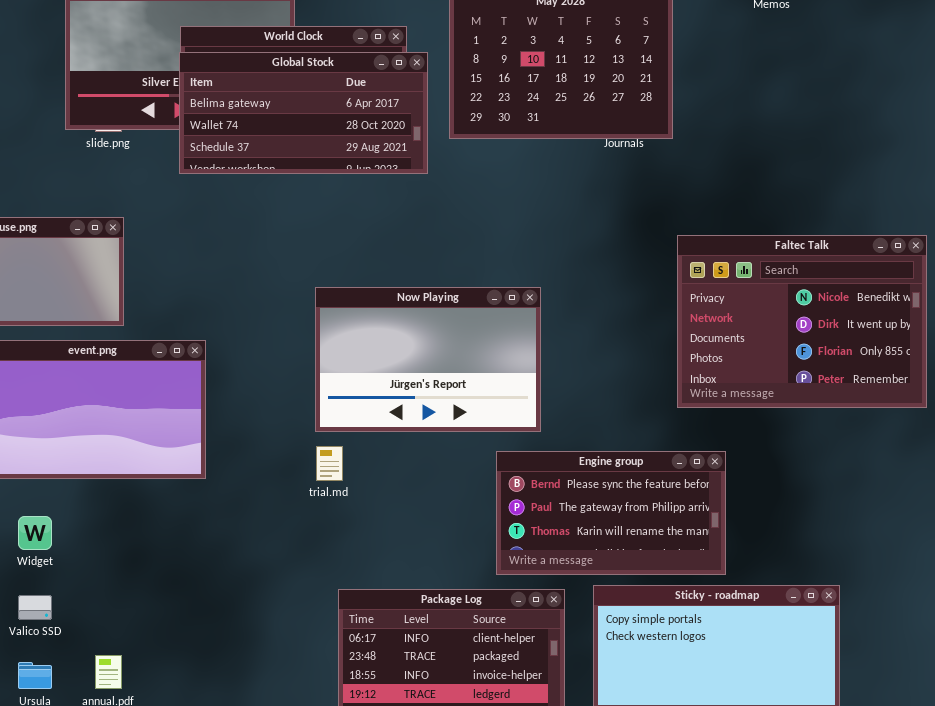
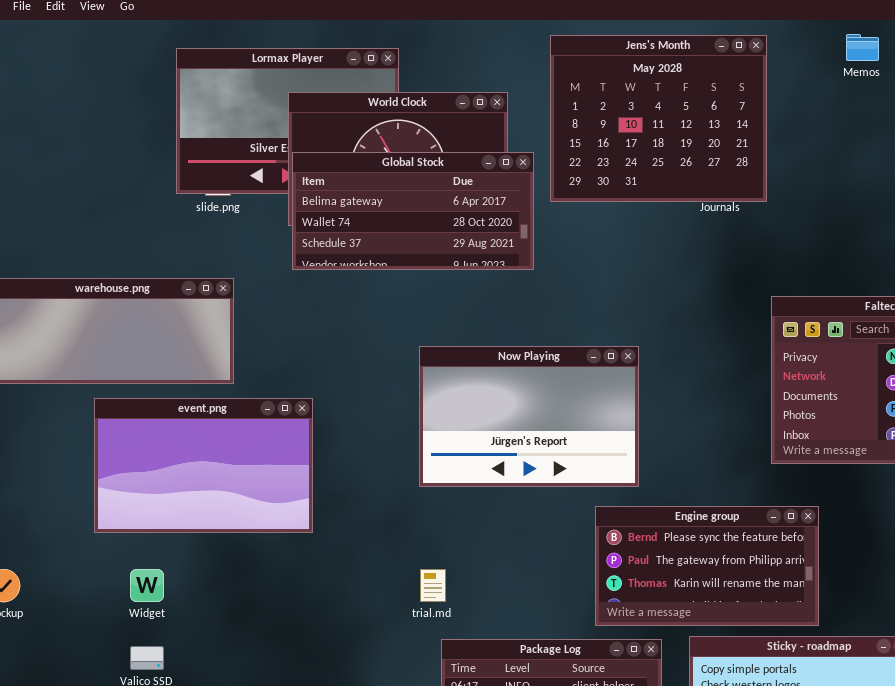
Global Stock: [179,52,428,174] -> [292,152,534,270], moved
trial.md: [316,446,343,481] -> [420,569,446,602], moved

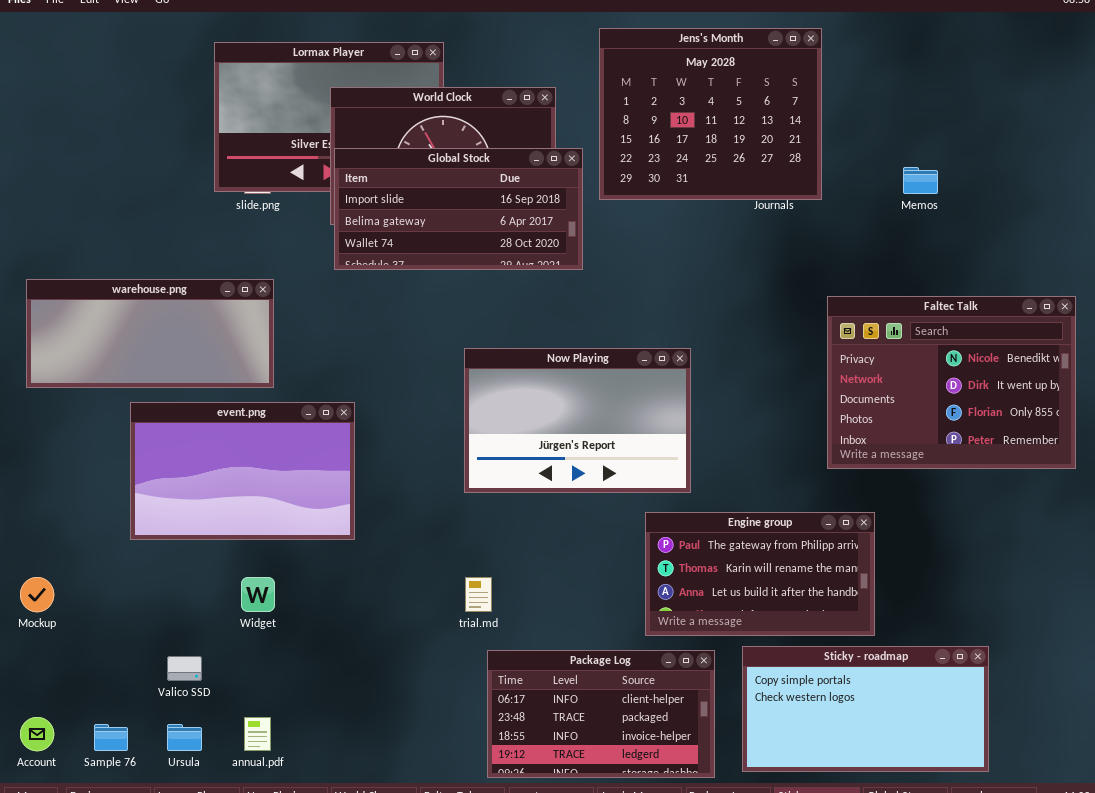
Memos: [846,34,879,61] -> [903,167,938,194], moved
Global Stock: [292,152,534,270] -> [334,148,583,270], scrolled up 1 row
Engine group: [595,506,819,626] -> [645,512,875,636], scrolled down 1 row
Widget: [130,569,164,602] -> [241,577,275,612], moved

